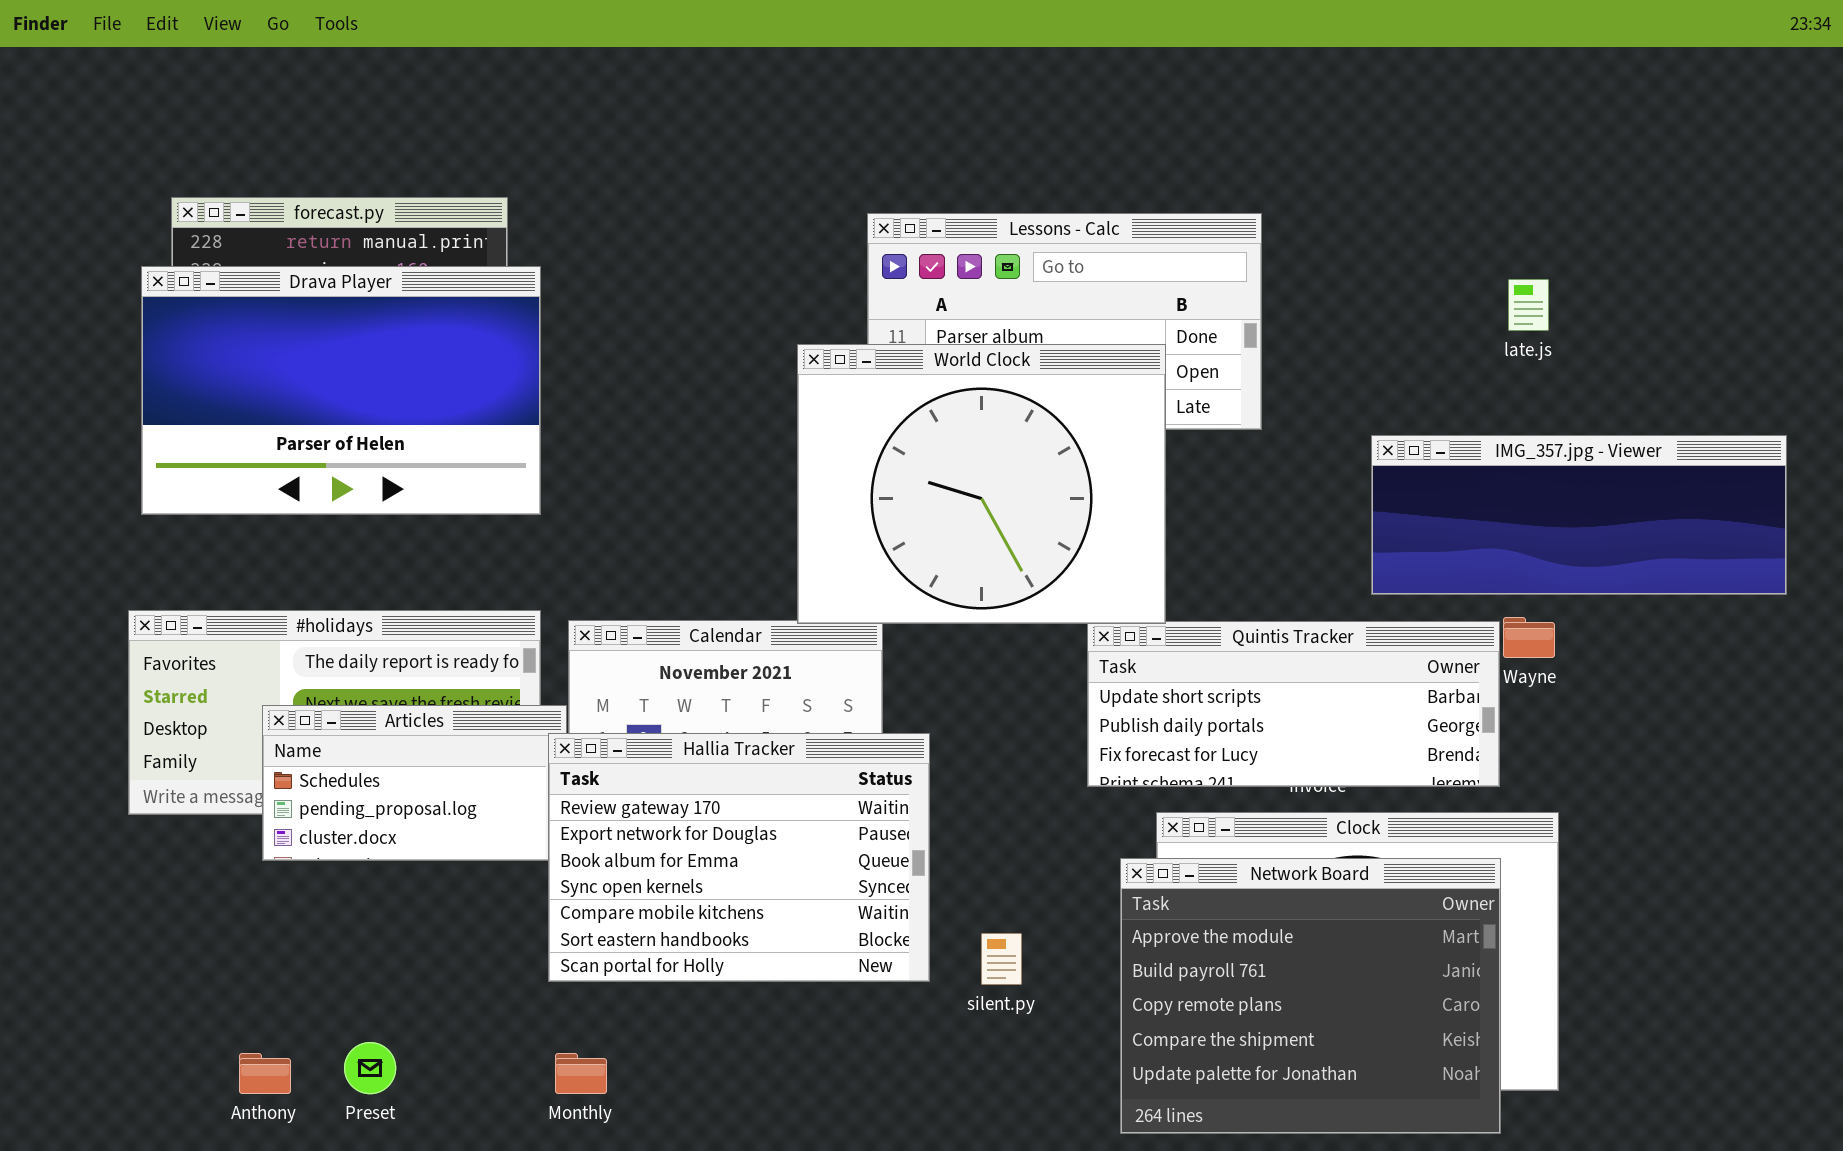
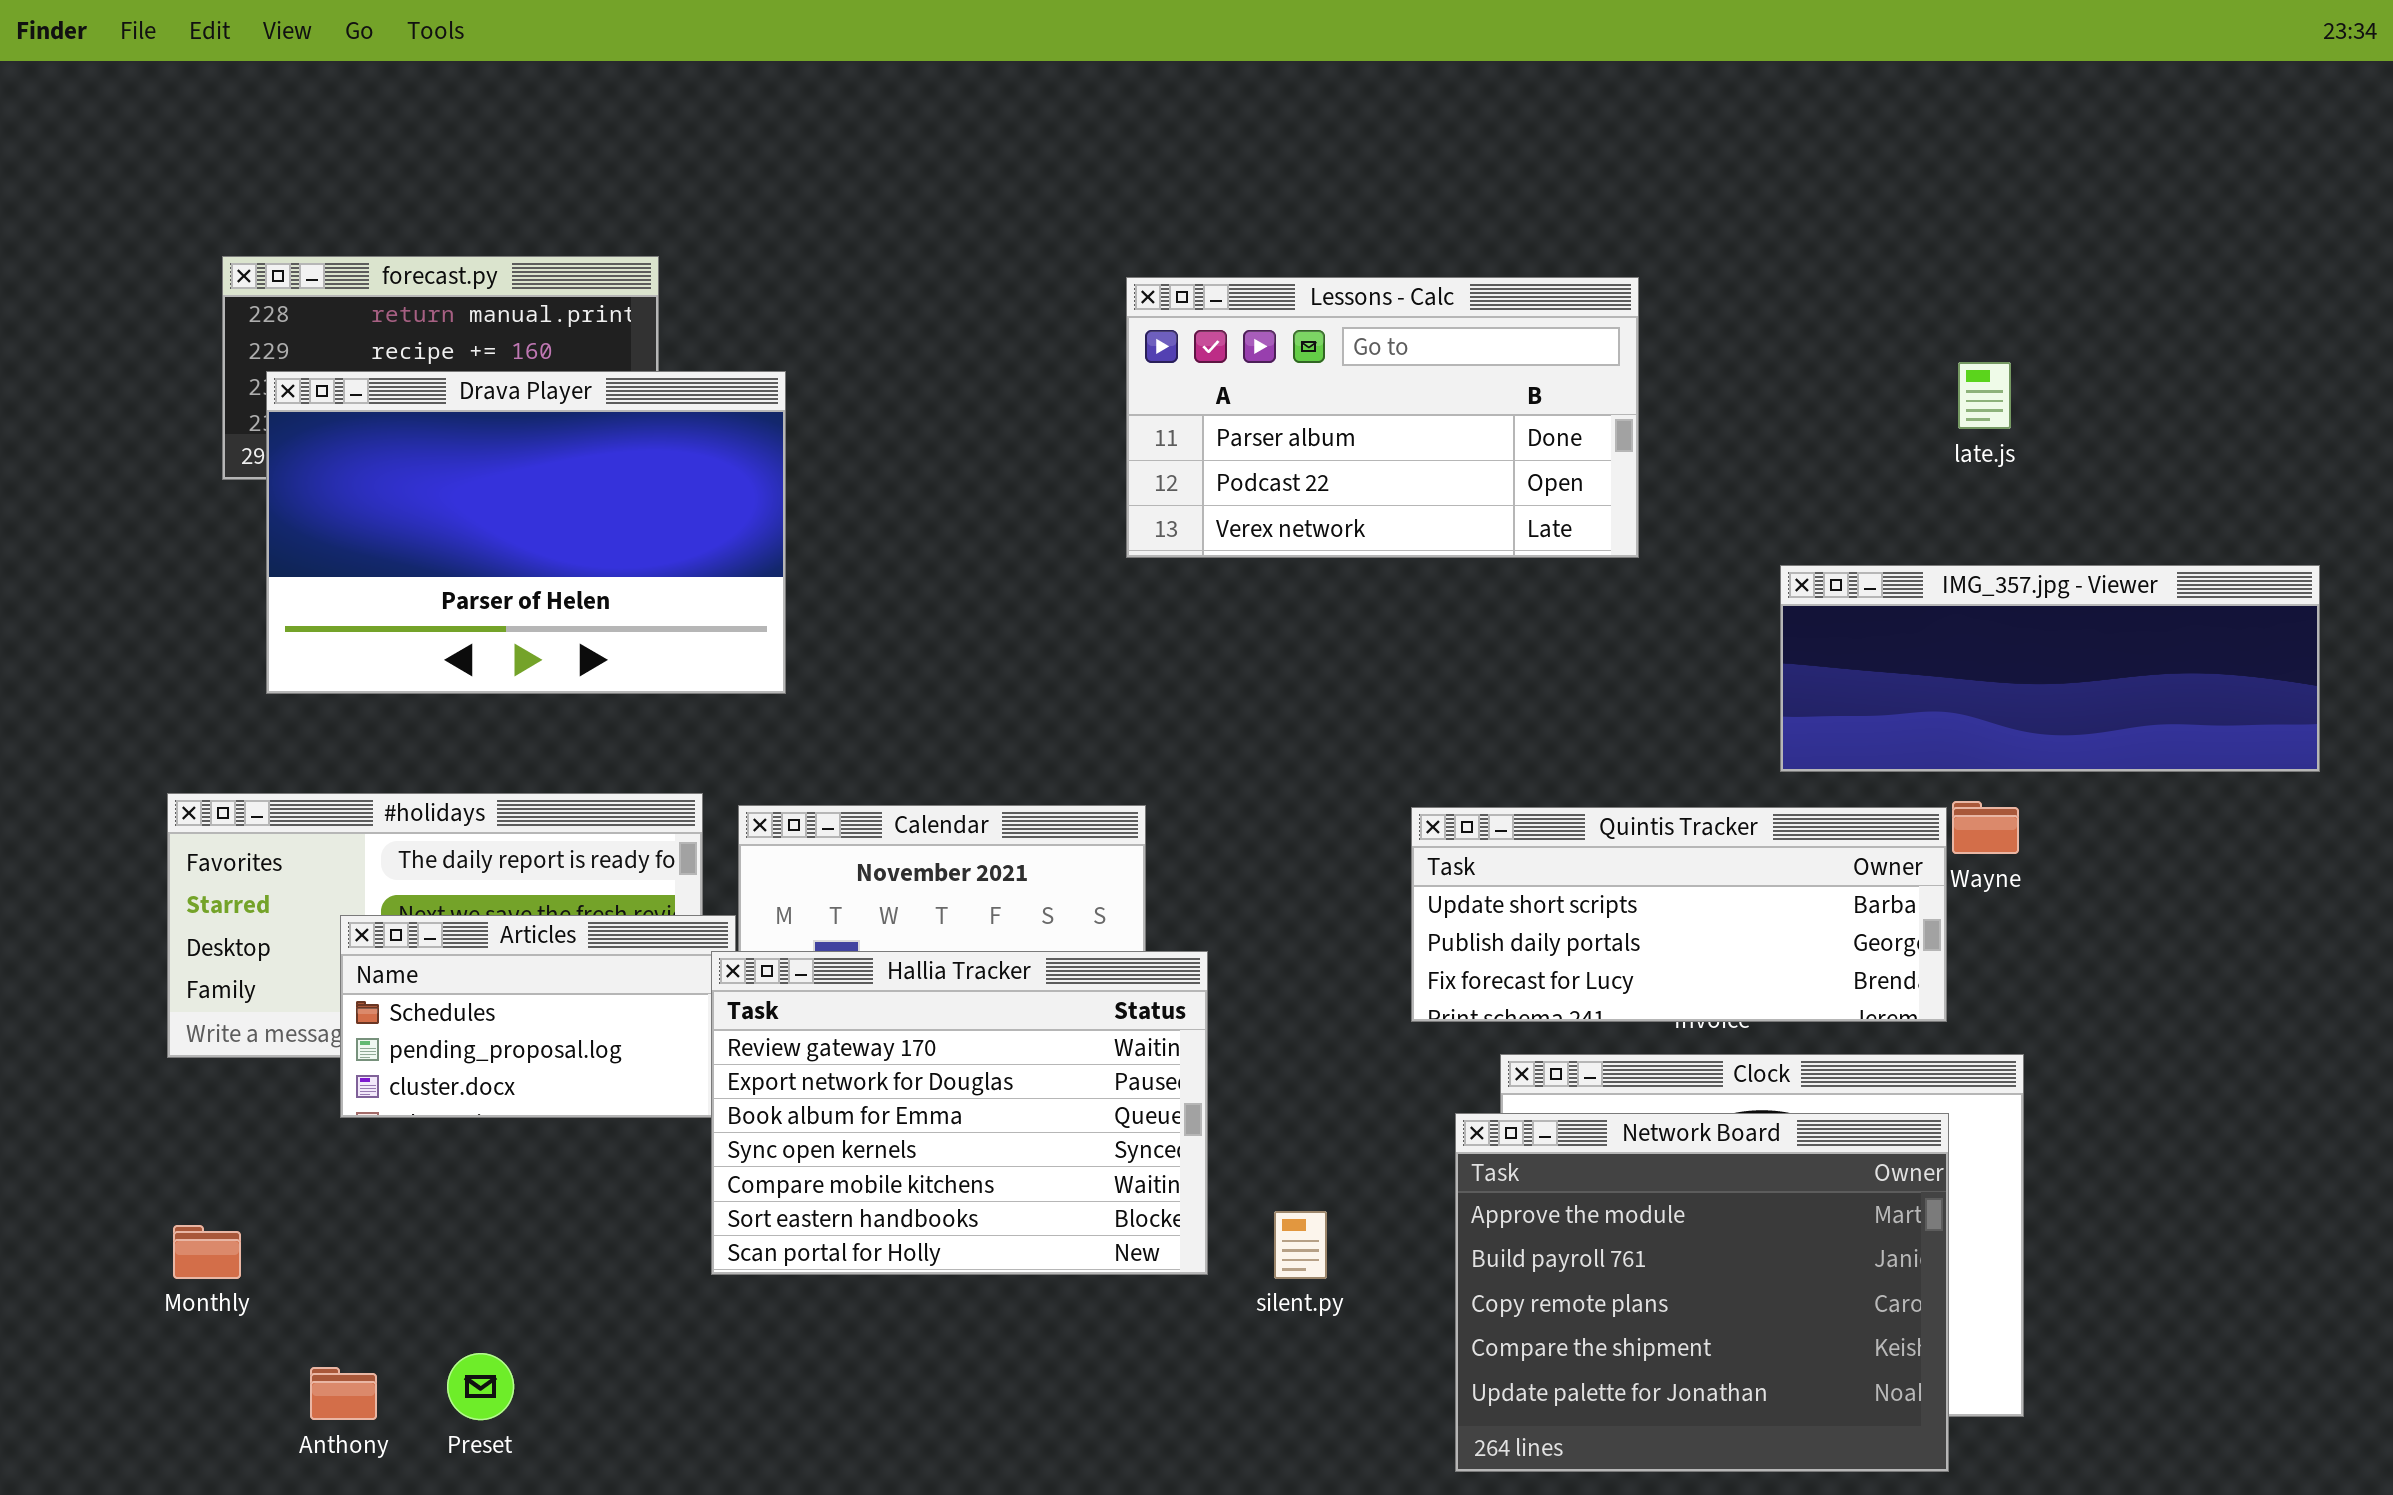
Drava Player: [141,266,541,515] -> [266,371,786,694], moved
World Clock: [797,344,1166,624] -> none, closed
Monthly: [555,1053,607,1094] -> [173,1225,241,1279], moved

